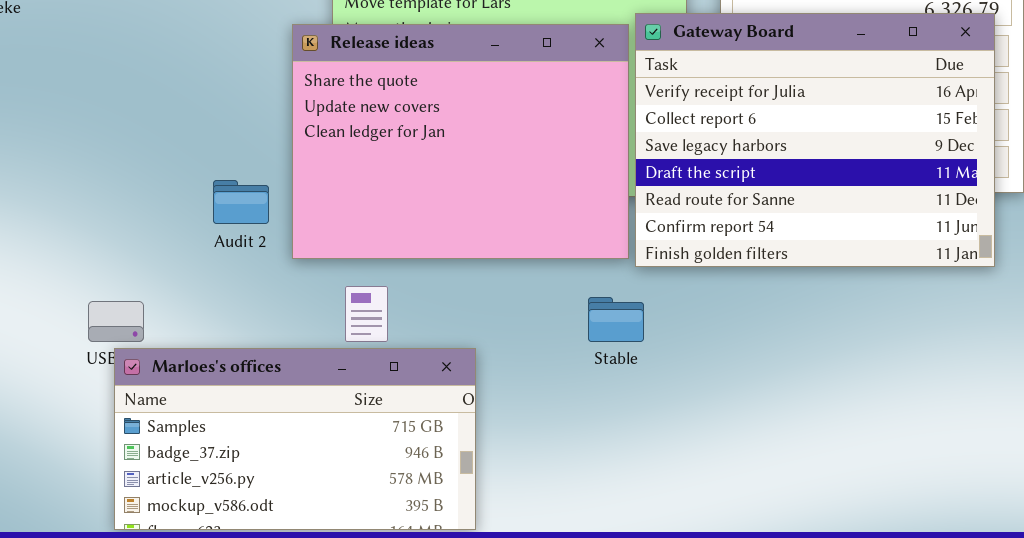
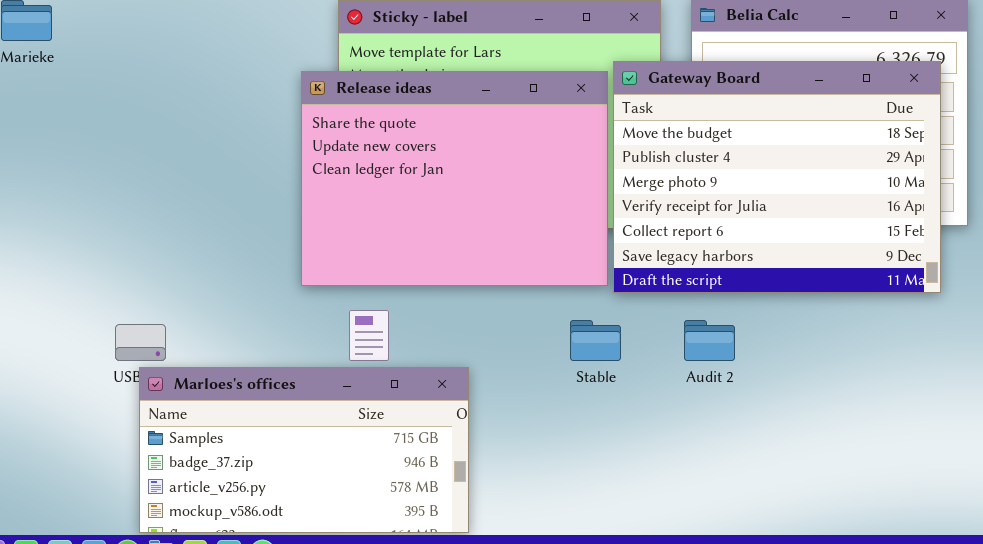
Gateway Board: [635,13,995,267] -> [613,61,941,293], scrolled up 3 rows
Audit 2: [213,180,269,224] -> [684,320,735,361], moved

